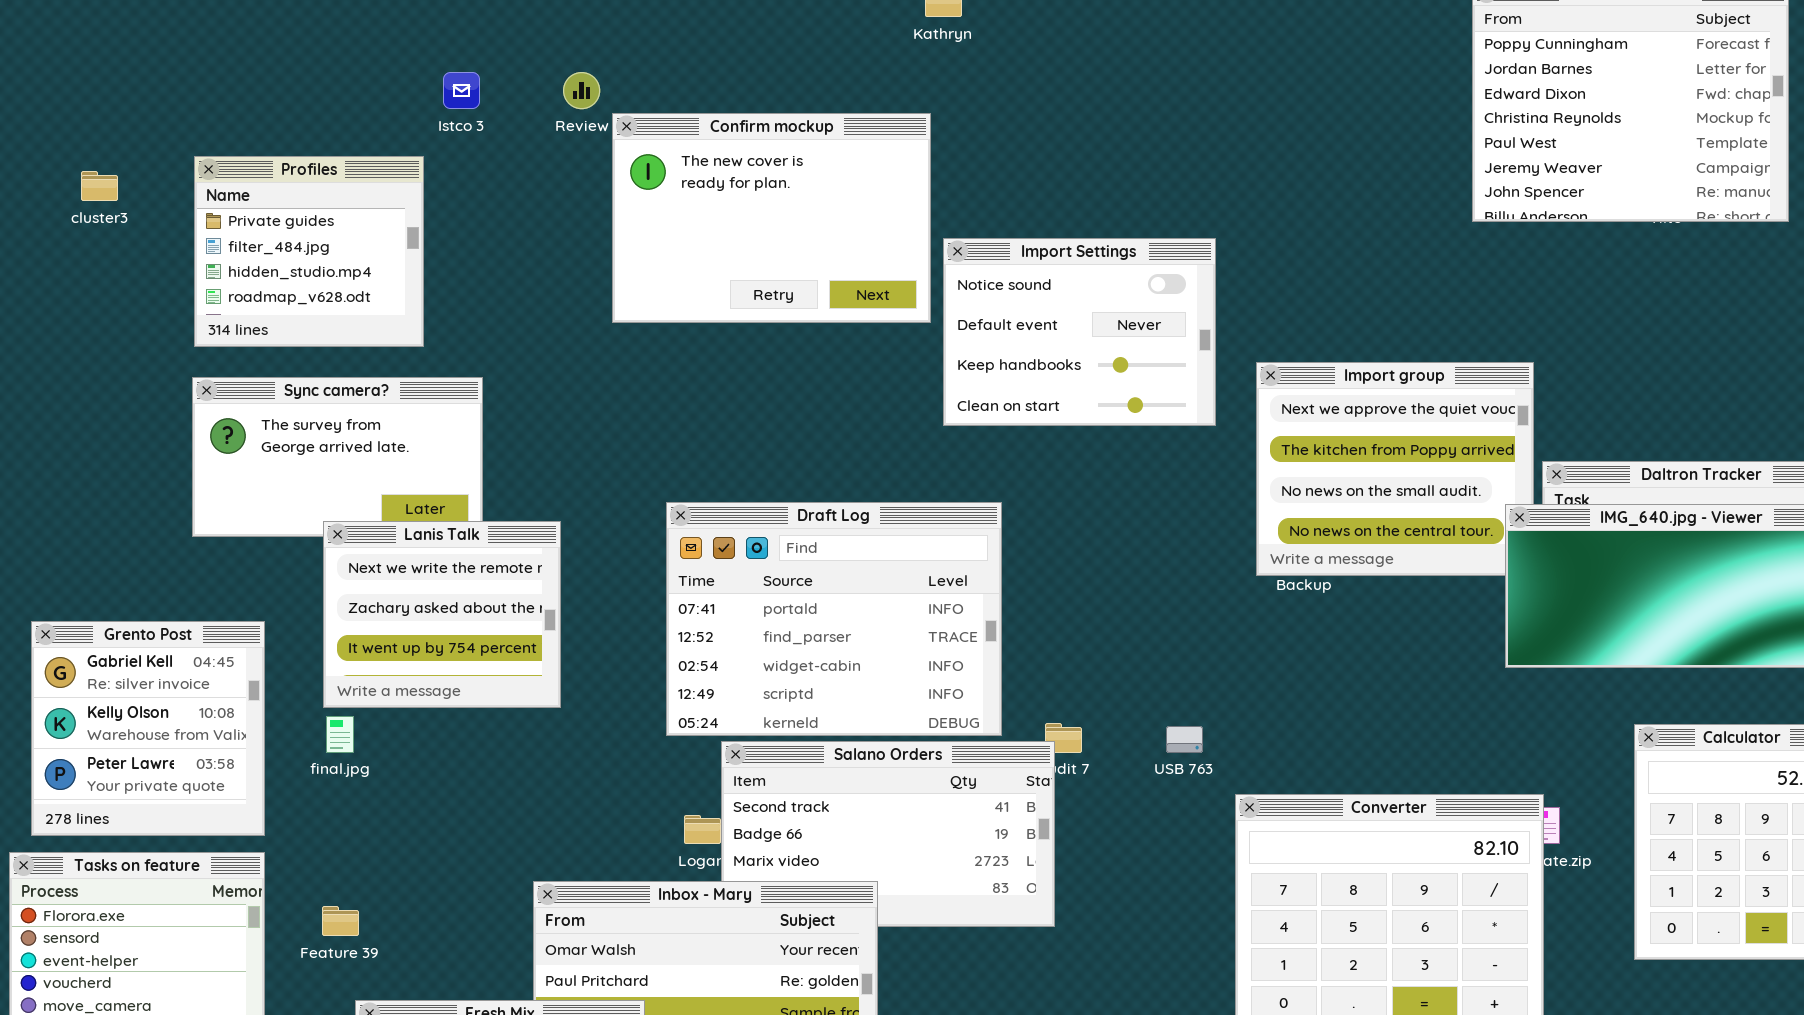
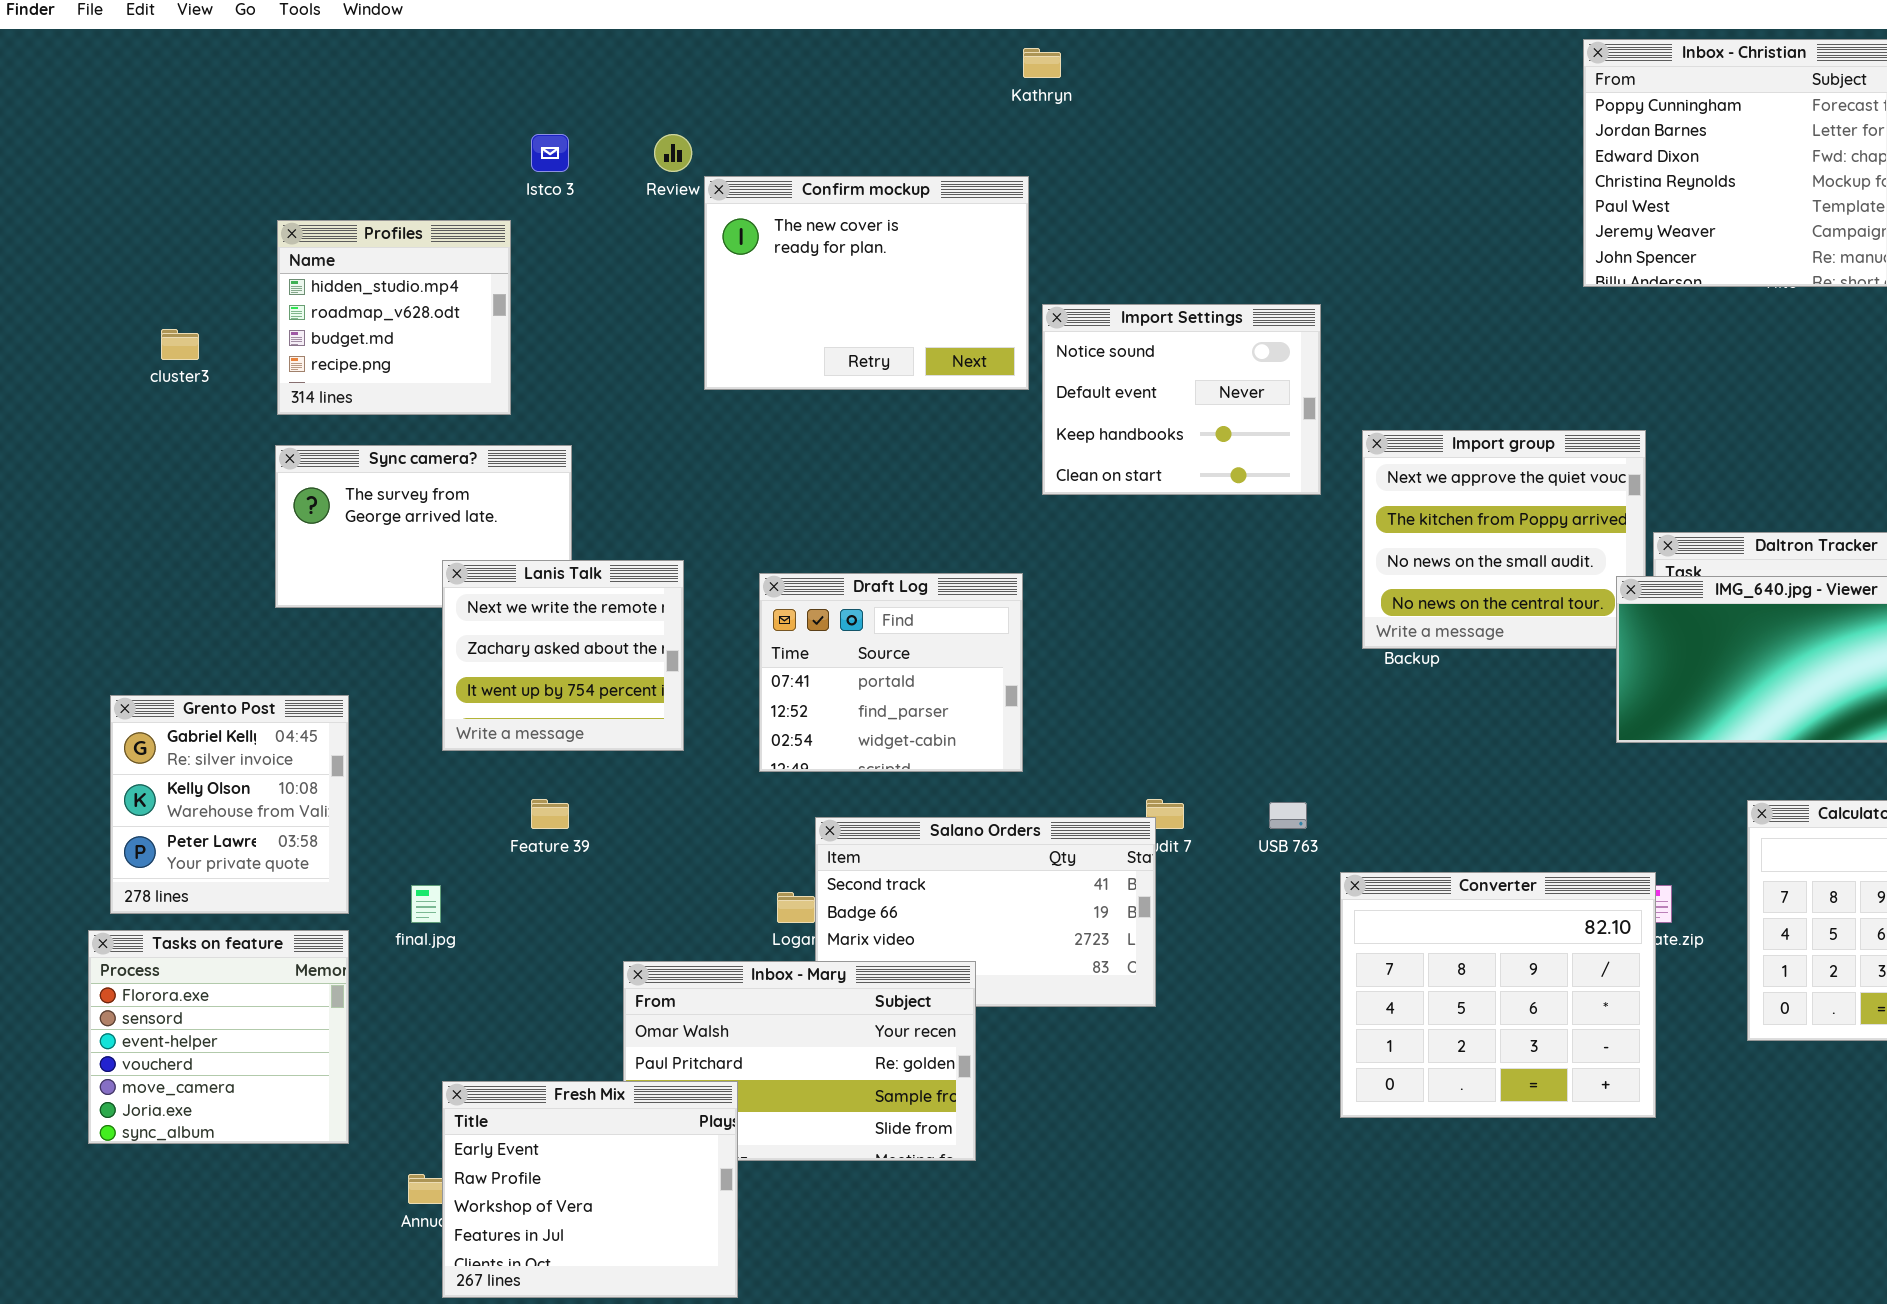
Profiles: [194,156,424,347] -> [277,220,511,415], scrolled down 2 rows
cluster3: [81,171,118,201] -> [161,329,199,360], moved
Draft Log: [666,502,1002,736] -> [759,573,1023,772], resized
Lanis Talk: [323,521,561,708] -> [442,560,684,751], moved
final.jpg: [326,716,354,753] -> [411,885,441,923], moved
Feature 39: [322,906,359,936] -> [531,799,569,829], moved

